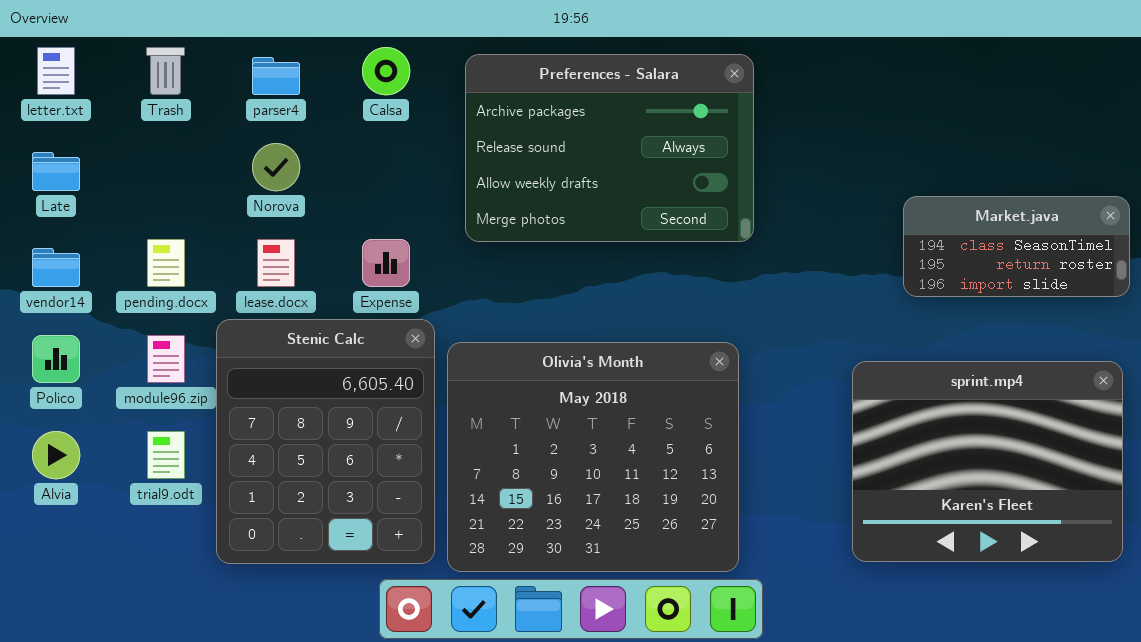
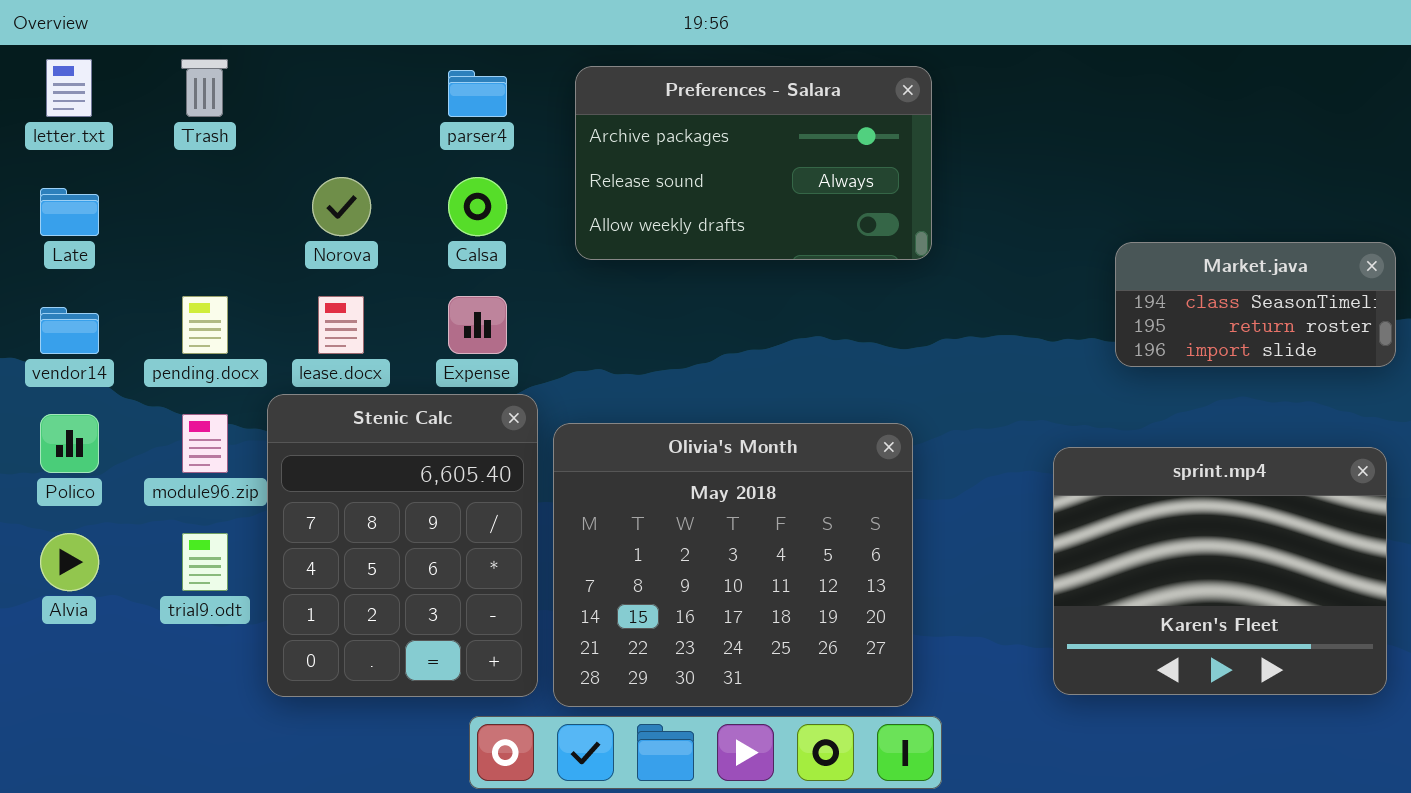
Calsa: [362,47,410,95] -> [448,177,507,236], moved
Preferences - Salara: [465,54,754,242] -> [575,66,932,260], resized
parser4: [252,57,300,95] -> [448,70,507,117], moved

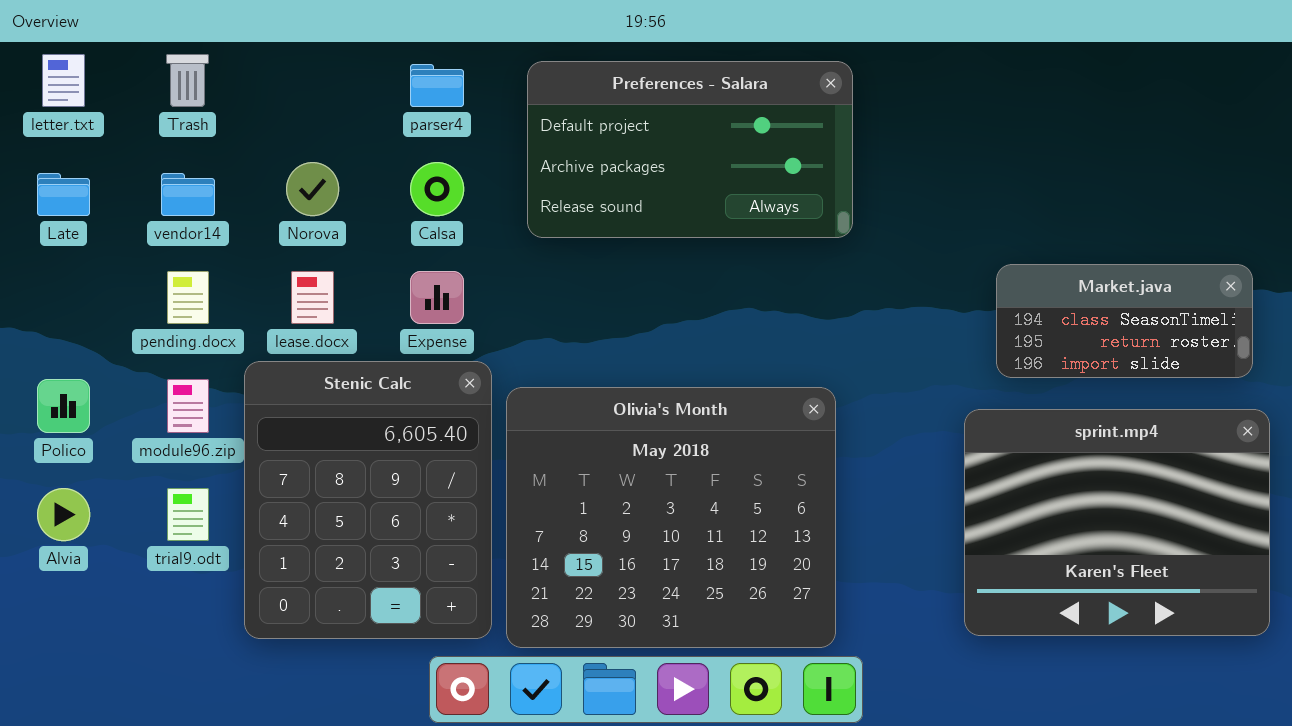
Preferences - Salara: [575,66,932,260] -> [527,61,853,238], scrolled up 1 row
Market.java: [1115,242,1396,367] -> [996,264,1253,378], moved
vendor14: [40,307,99,354] -> [161,173,215,216], moved

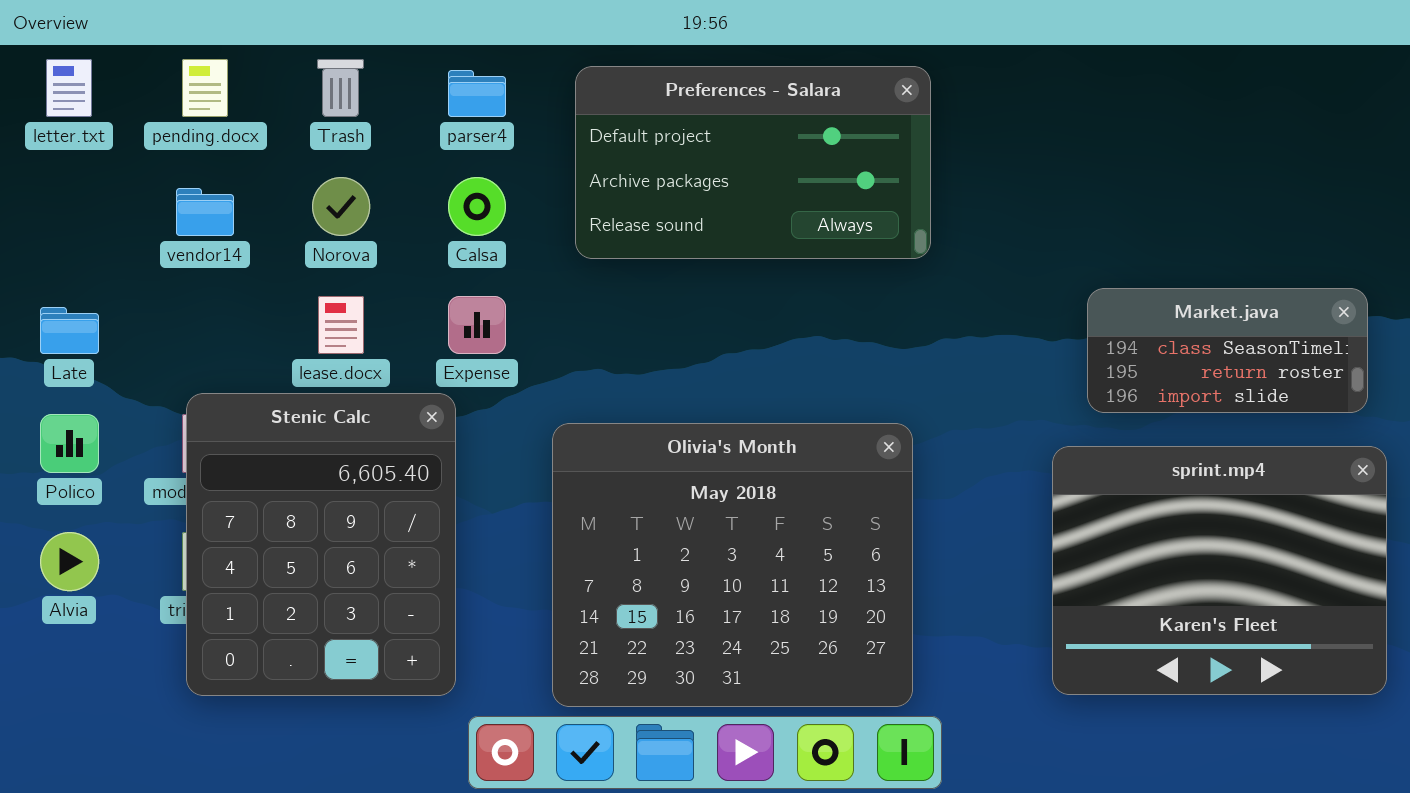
Trash: [166,54,209,107] -> [317,59,364,117], moved
Late: [37,173,90,216] -> [40,307,99,354], moved
pending.docx: [167,271,209,324] -> [182,59,228,117], moved
Stenic Calc: [244,361,492,639] -> [186,393,456,696], moved

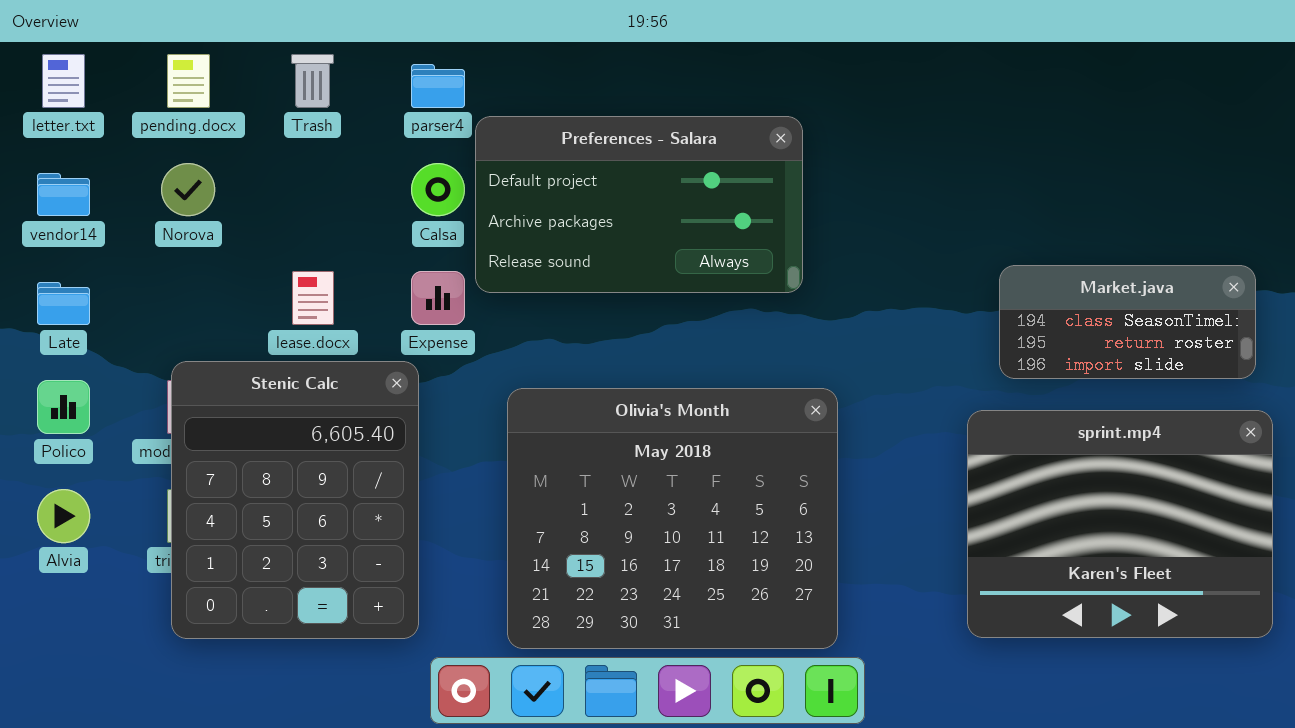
Preferences - Salara: [575,66,931,259] -> [475,116,803,293], moved
Norova: [312,177,370,236] -> [161,163,215,216], moved
vendor14: [176,188,234,236] -> [37,173,90,216], moved

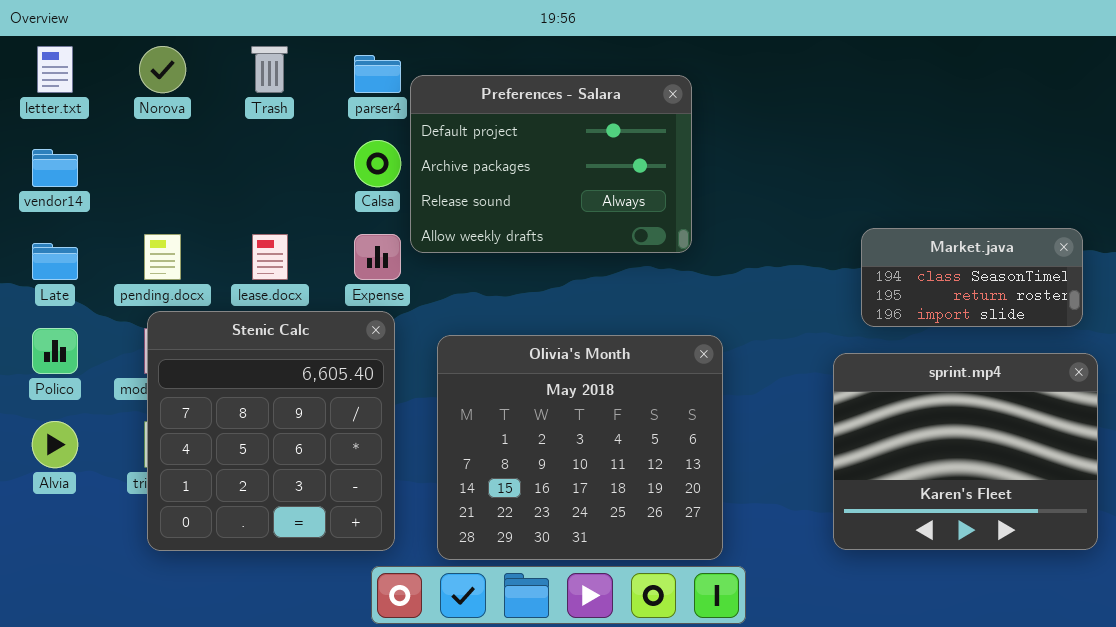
pending.docx: [167,54,210,108] -> [144,234,181,280], moved
Preferences - Salara: [475,116,803,293] -> [410,75,692,253], resized
Norova: [161,163,215,216] -> [139,46,186,93], moved
Stenic Calc: [171,361,419,639] -> [147,311,395,551], resized

